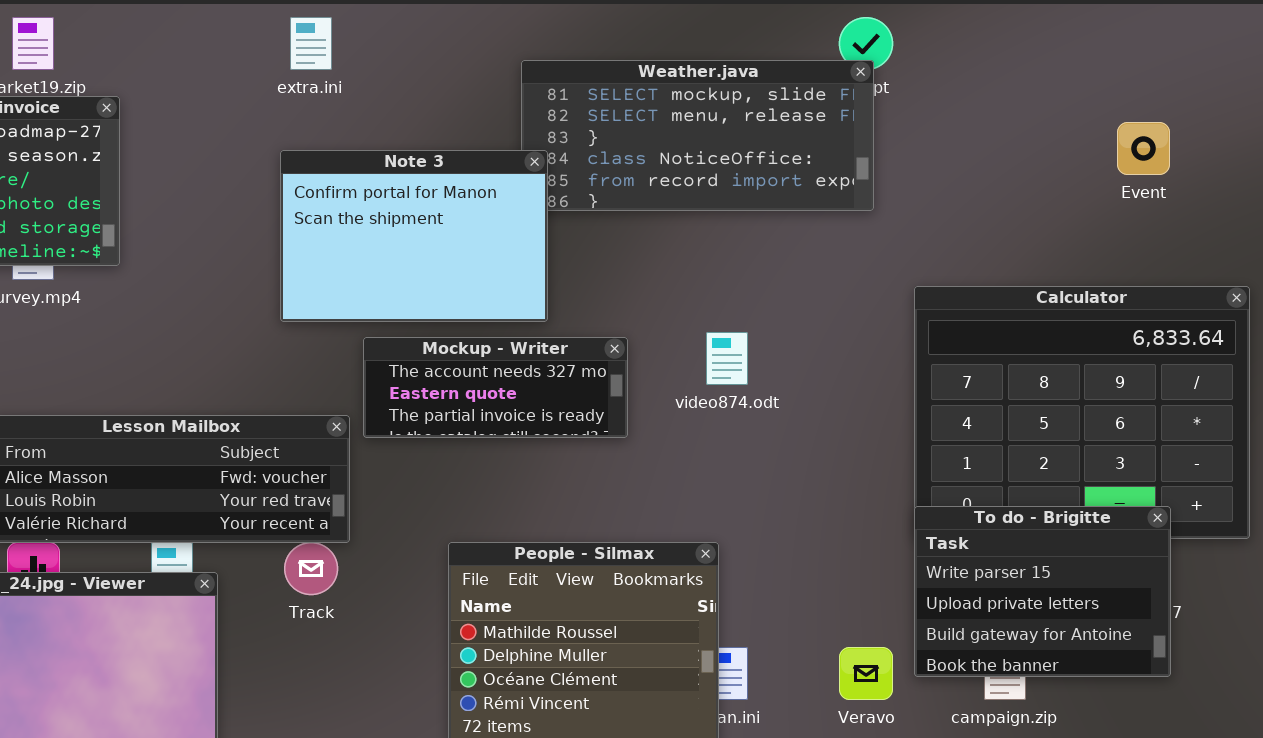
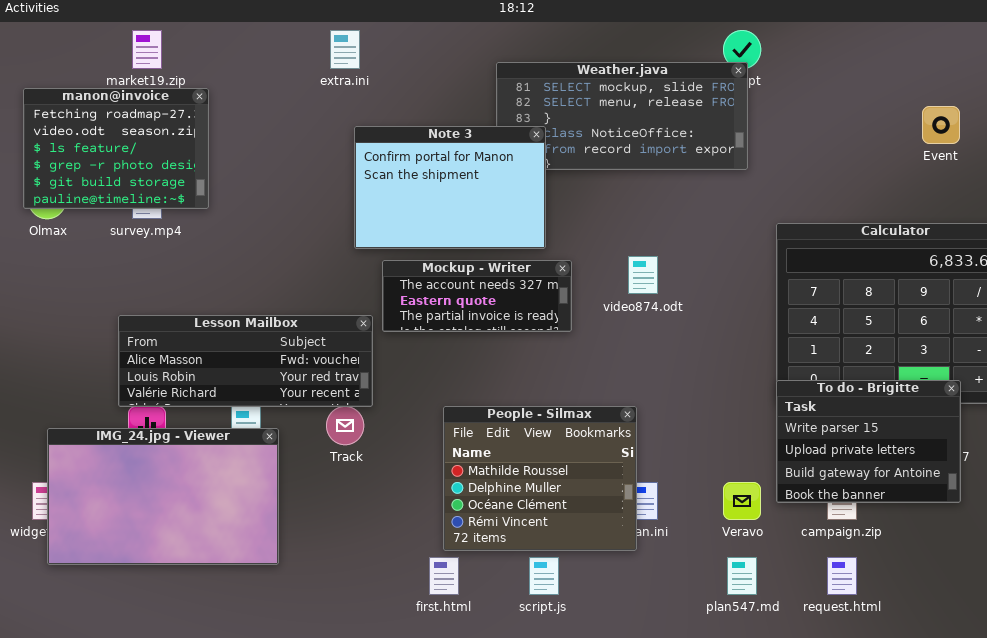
Note 3: [280,150,548,322] -> [354,126,546,249], moved

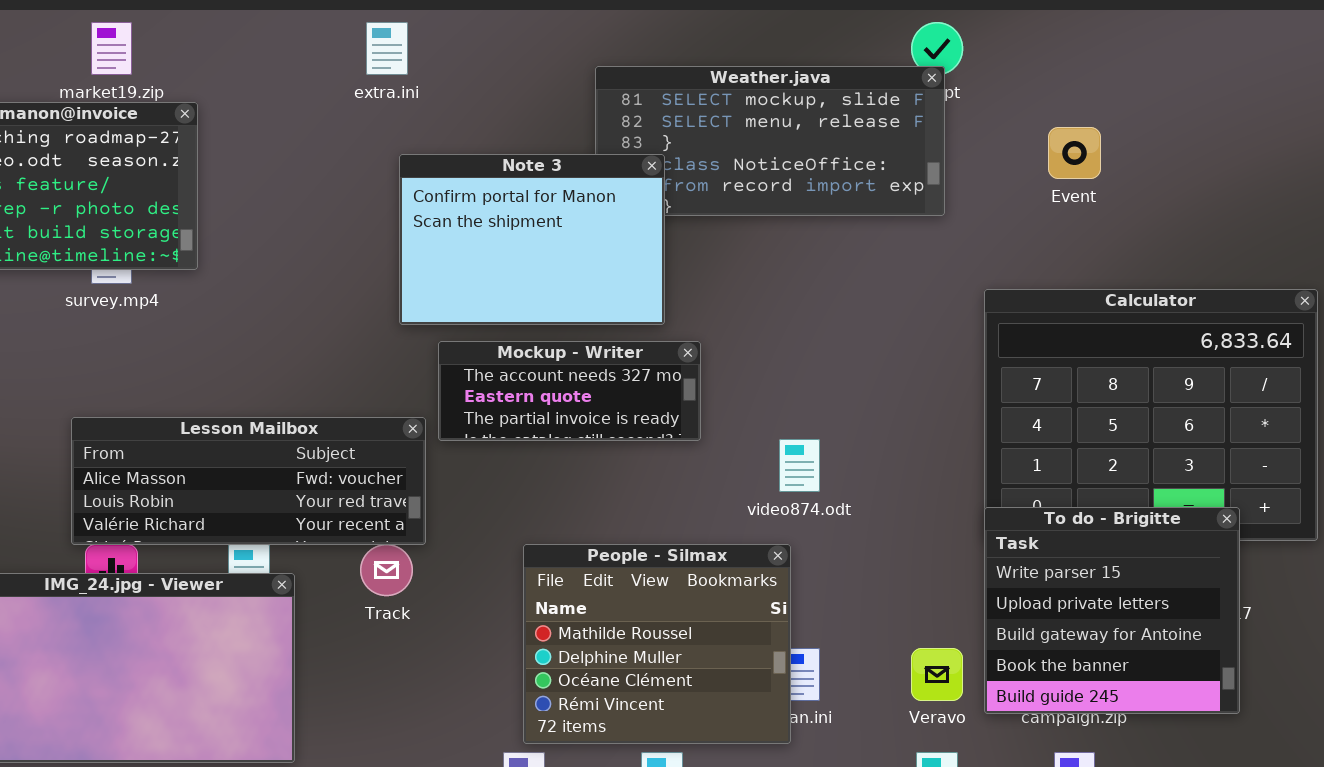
Event: [922,106,960,144] -> [1048,127,1101,179], moved
video874.odt: [628,256,658,294] -> [779,439,820,492], moved
To do - Brigitte: [776,380,961,503] -> [984,507,1240,714], resized

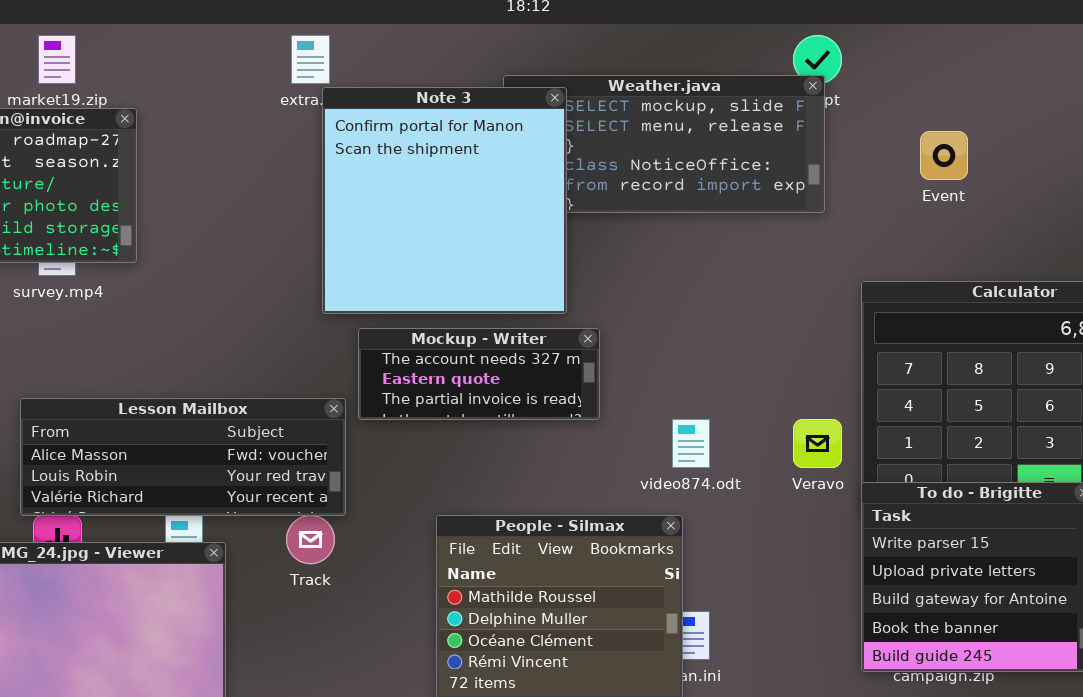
Note 3: [399,154,665,325] -> [322,87,567,314], resized
Veravo: [911,648,963,701] -> [793,419,842,468], moved

